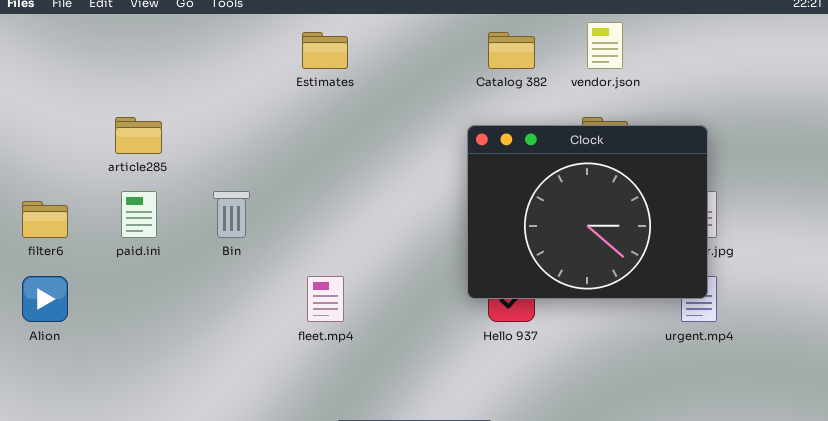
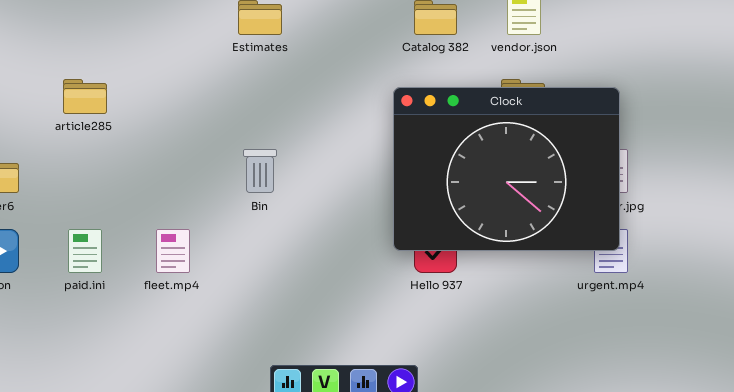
paid.ini: [121,191,157,238] -> [68,229,102,273], moved
Bin: [213,191,250,238] -> [243,149,277,193], moved
fleet.mp4: [307,276,344,322] -> [156,229,190,273], moved

